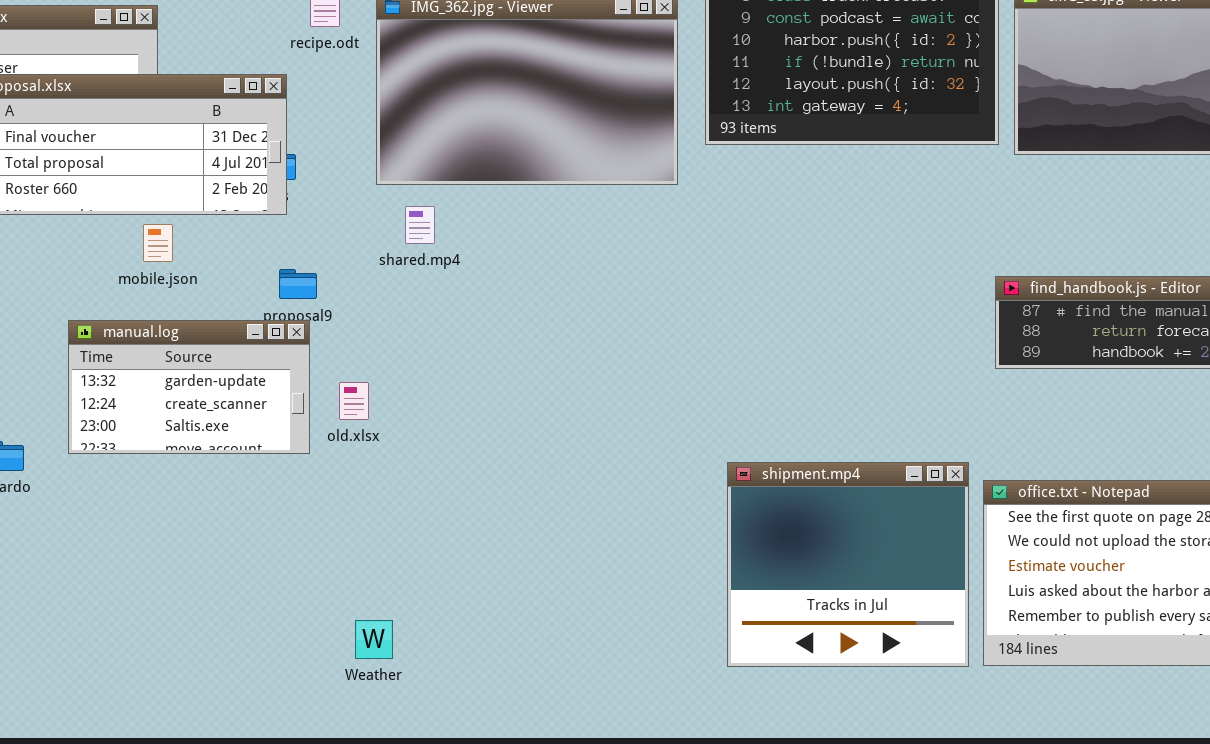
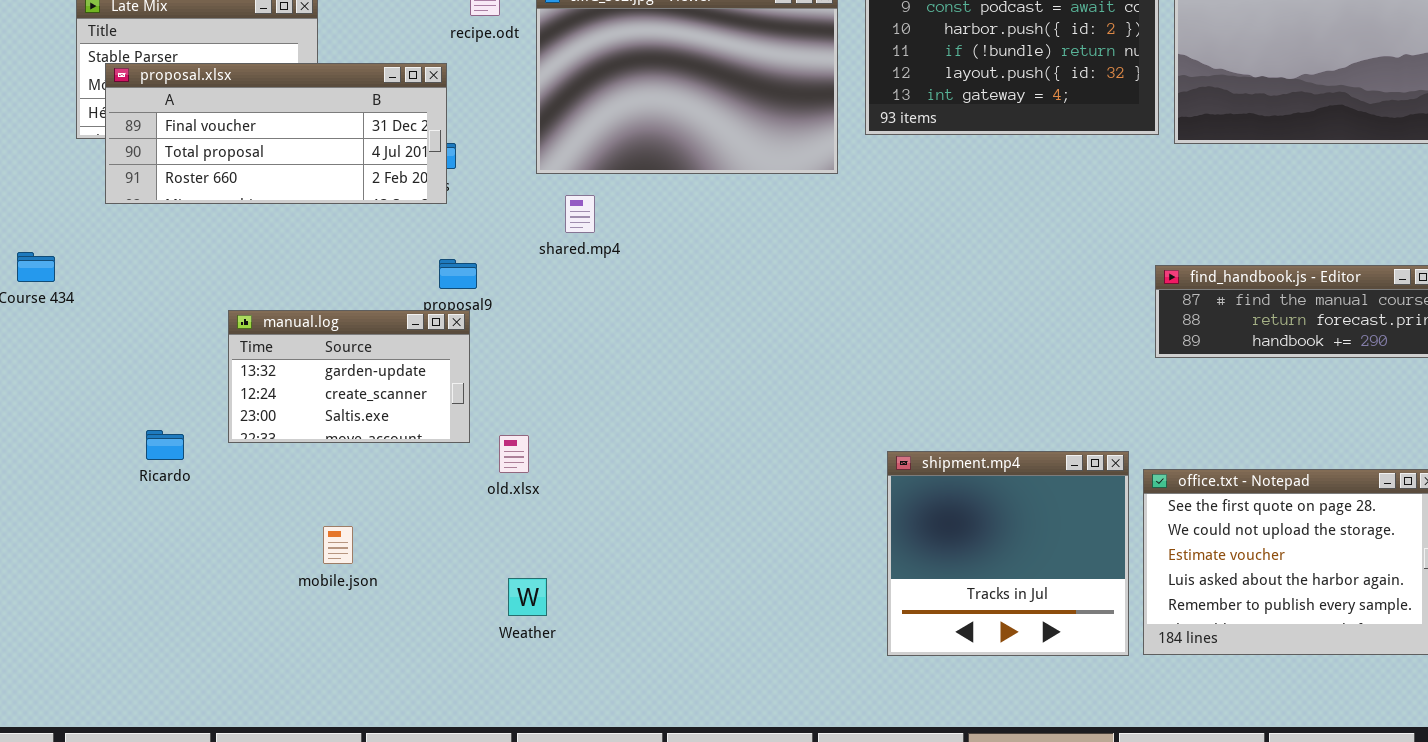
mobile.json: [143,224,173,262] -> [323,526,353,564], moved
old.xlsx: [339,382,369,420] -> [499,435,529,473], moved
Weather: [355,620,393,659] -> [508,578,547,616], moved

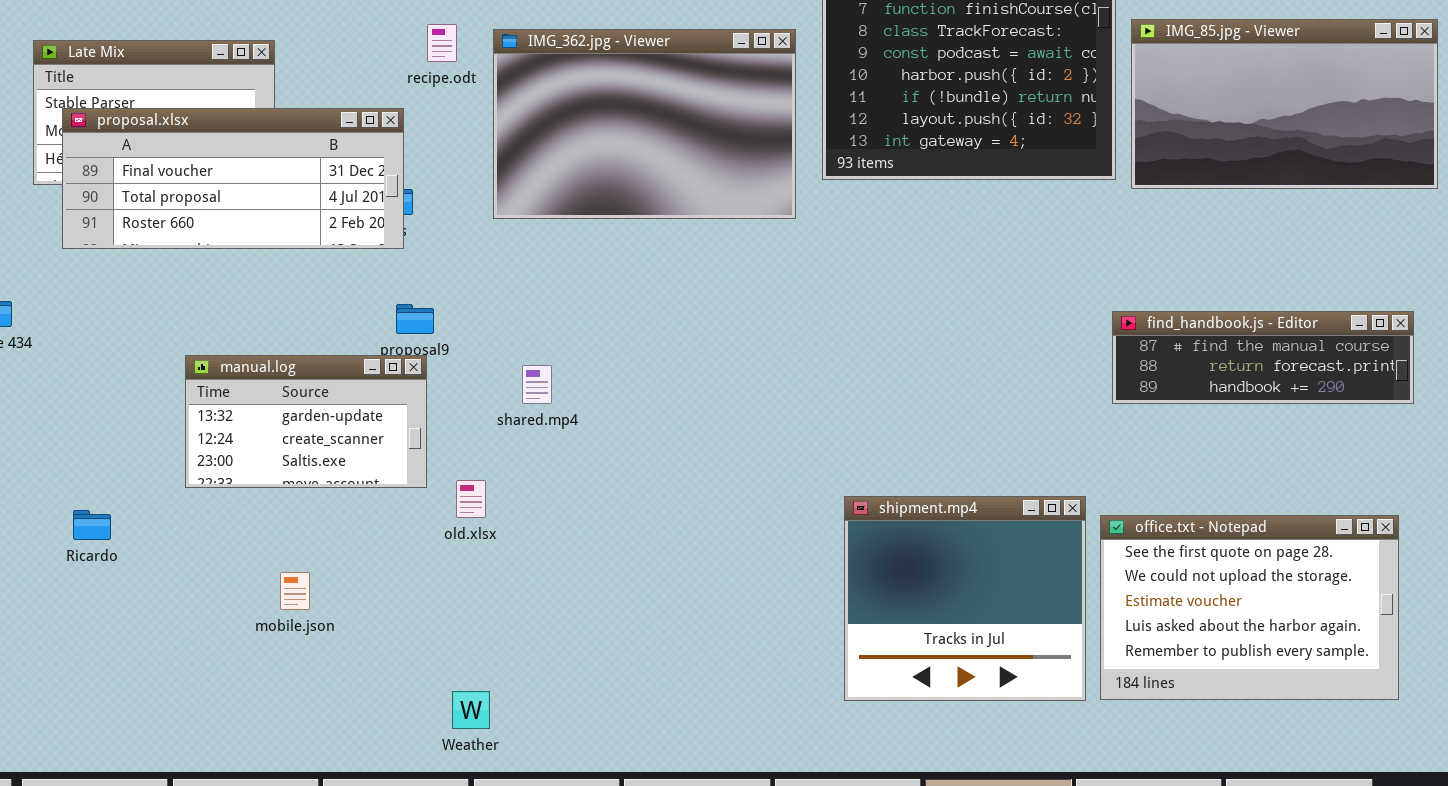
shared.mp4: [565,195,595,233] -> [522,365,552,404], moved
Ricardo: [146,430,184,460] -> [73,510,111,540], moved
Weather: [508,578,547,616] -> [452,691,490,729], moved

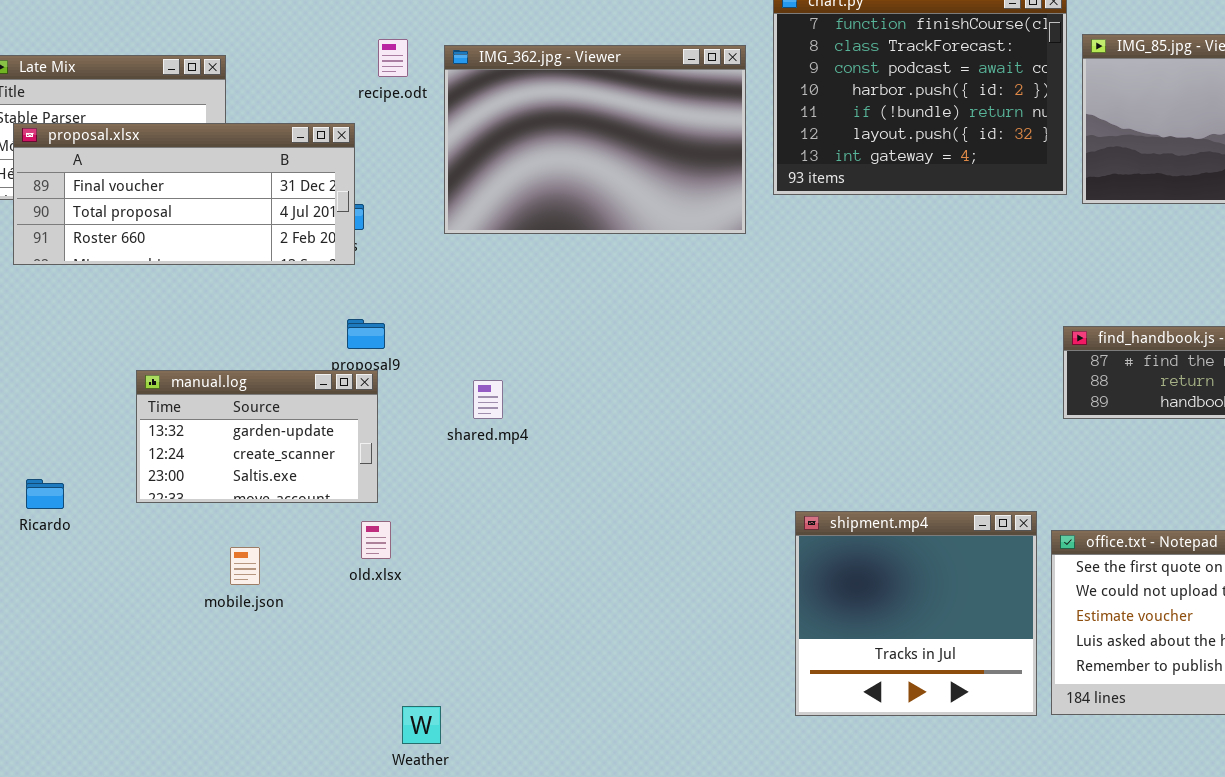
old.xlsx: [456,480,486,518] -> [361,521,391,559], moved
Ricardo: [73,510,111,540] -> [26,479,64,509], moved
mobile.json: [280,572,310,610] -> [230,547,260,585], moved

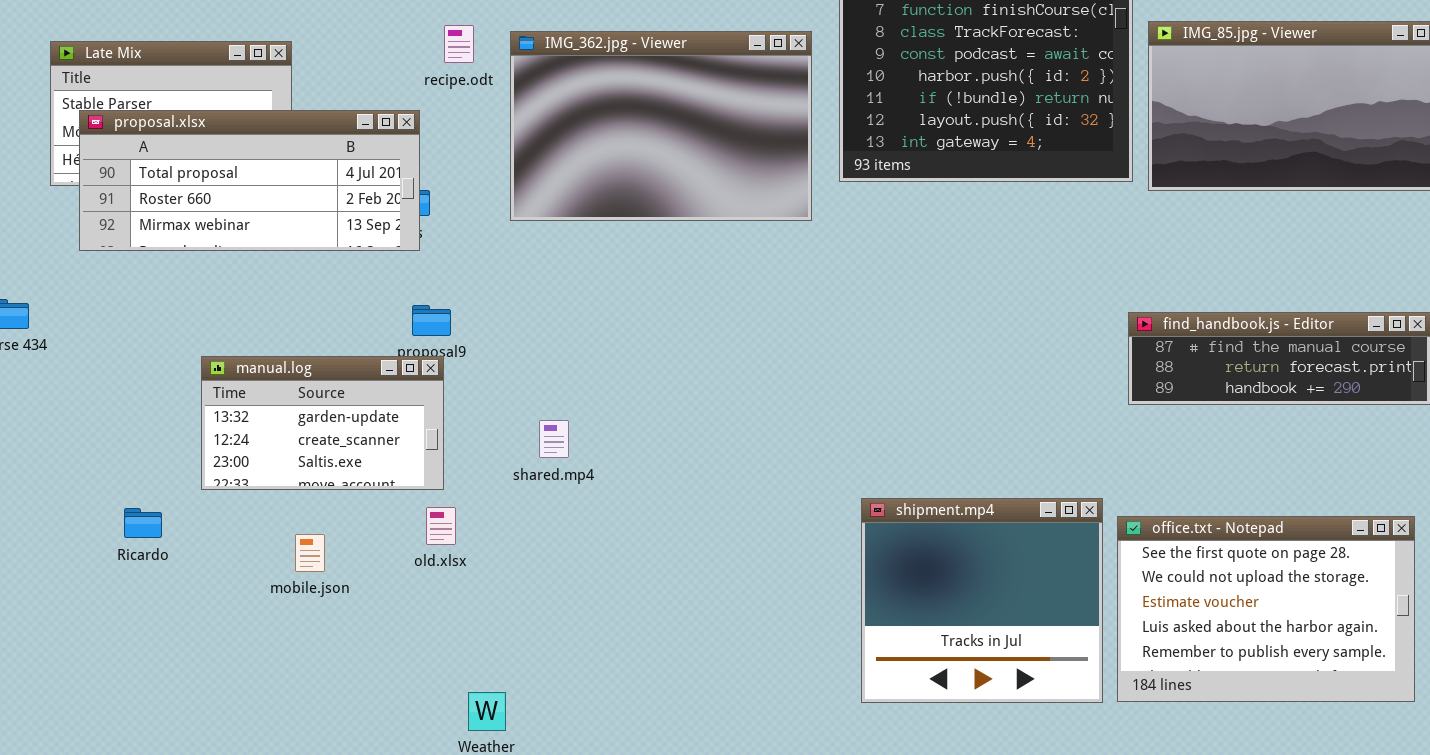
proposal.xlsx: [13,123,355,265] -> [79,110,420,251], scrolled down 1 row
shared.mp4: [473,380,503,419] -> [539,420,569,458], moved
Ricardo: [26,479,64,509] -> [124,508,162,538], moved

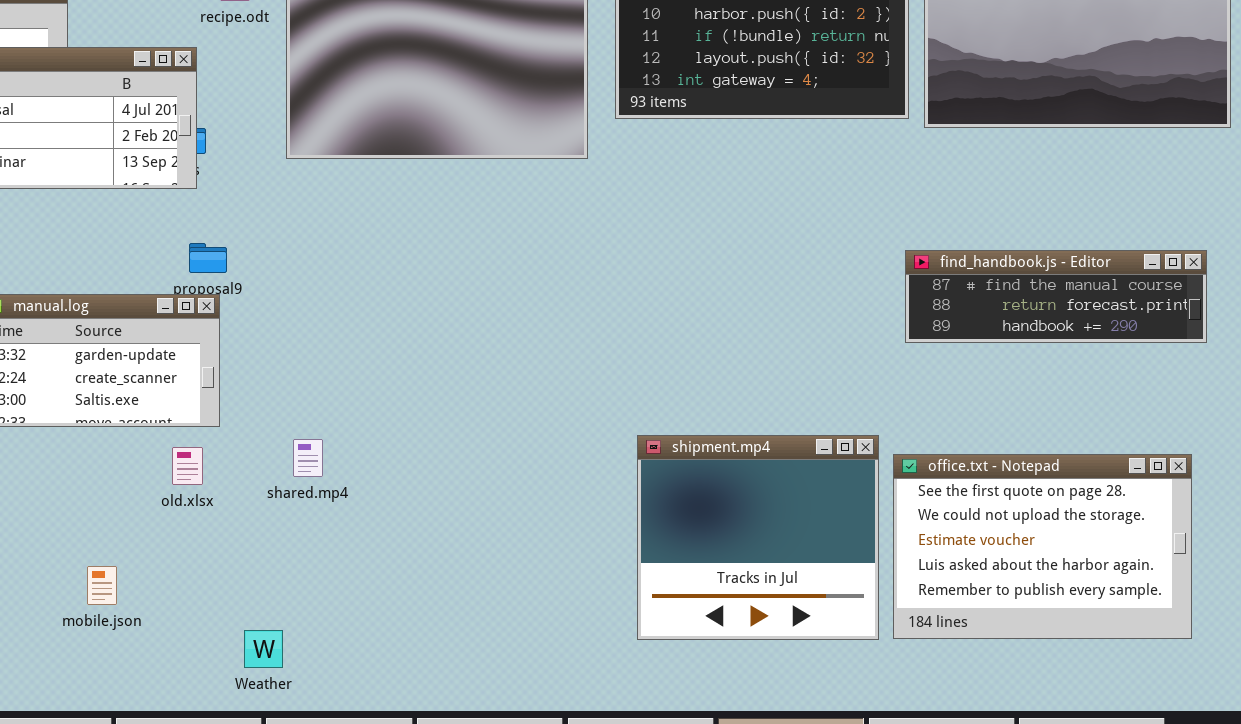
shared.mp4: [539,420,569,458] -> [293,439,323,477], moved
old.xlsx: [426,507,456,545] -> [172,447,203,485], moved
mobile.json: [295,534,325,572] -> [87,566,117,605], moved

